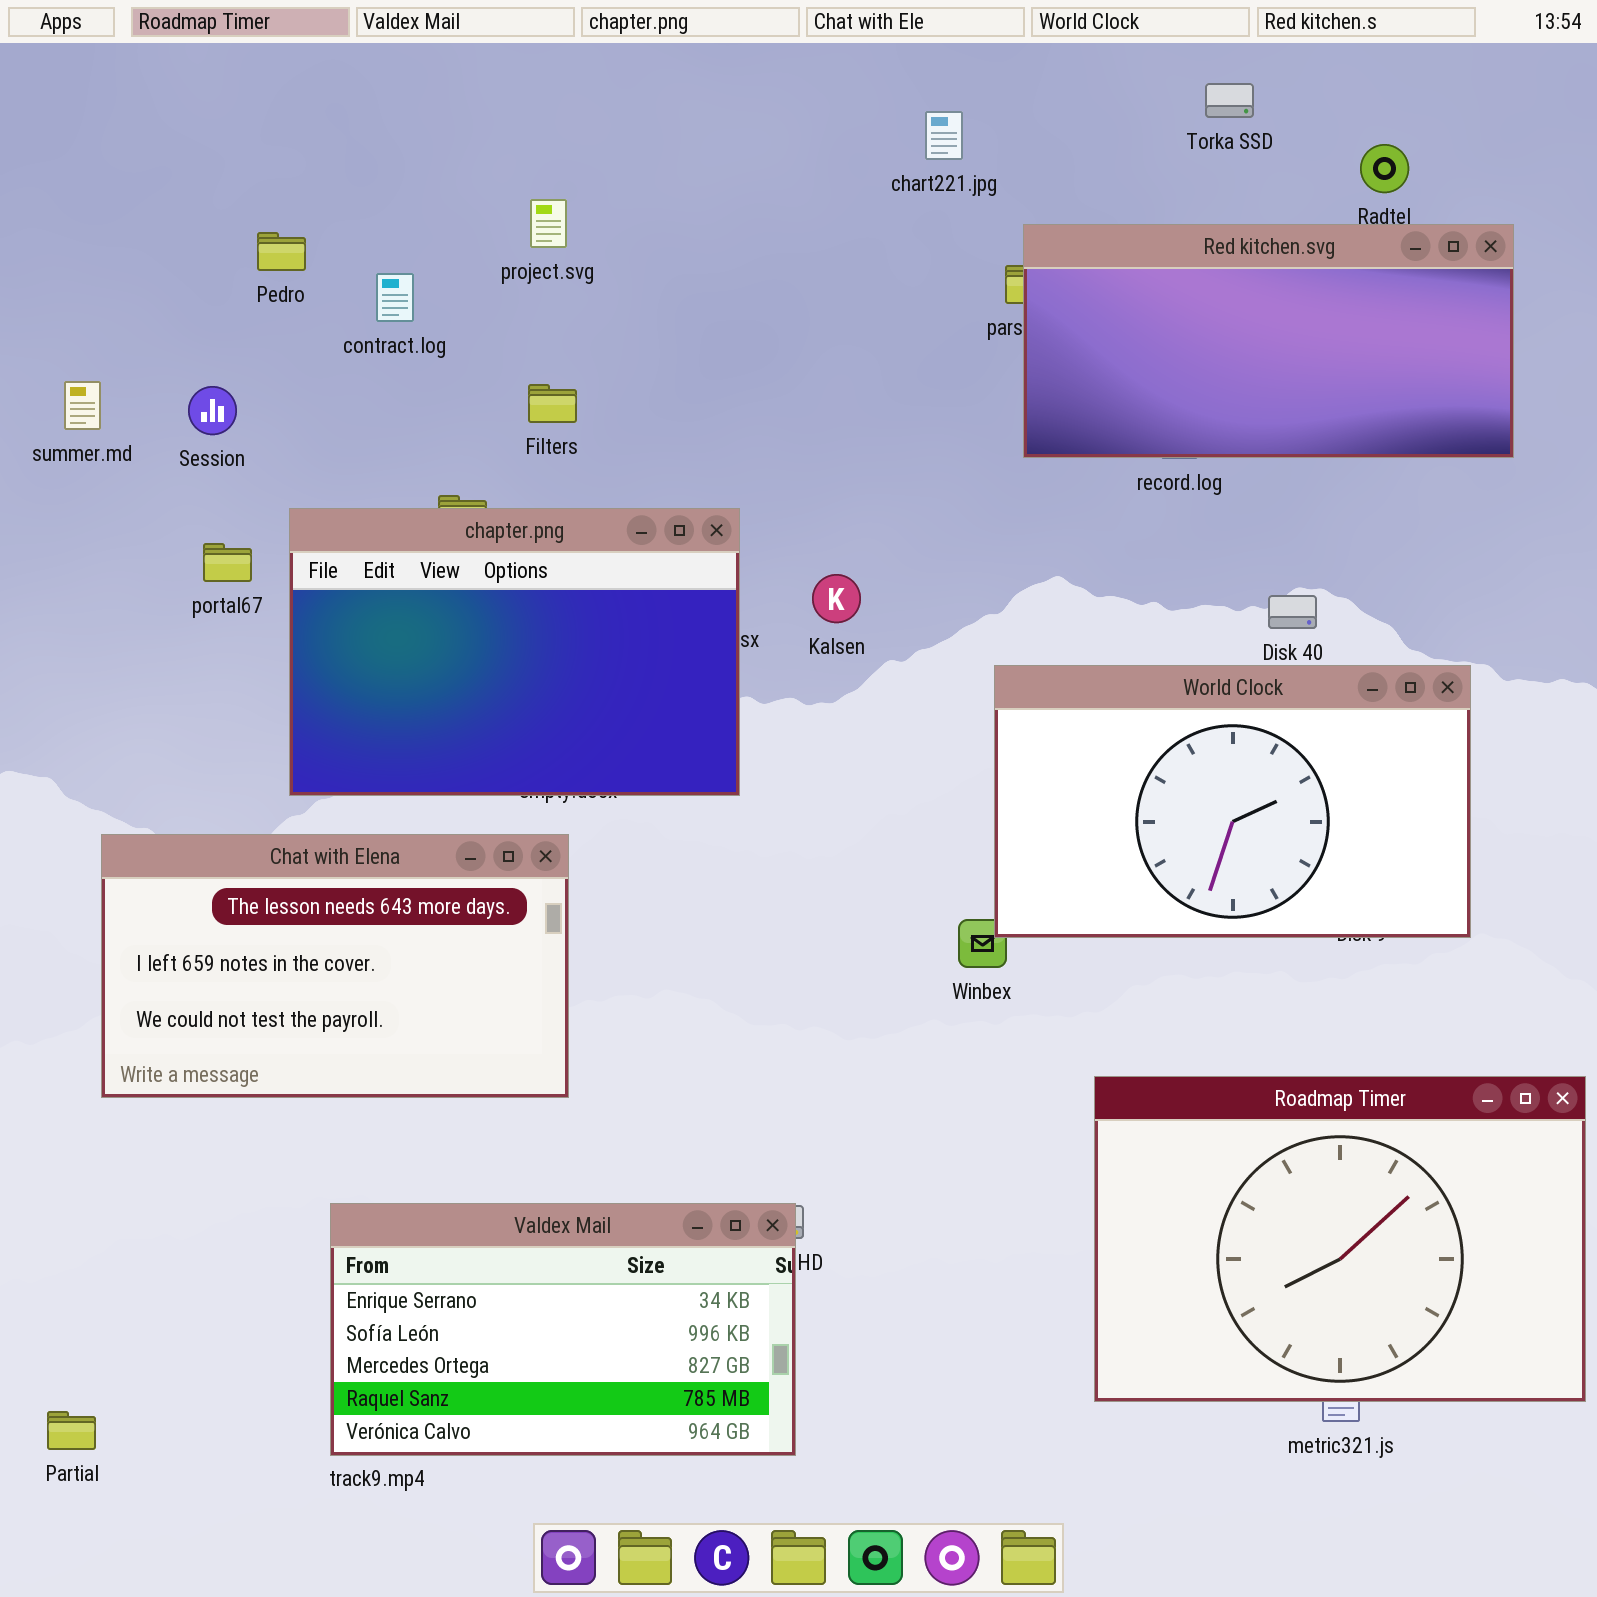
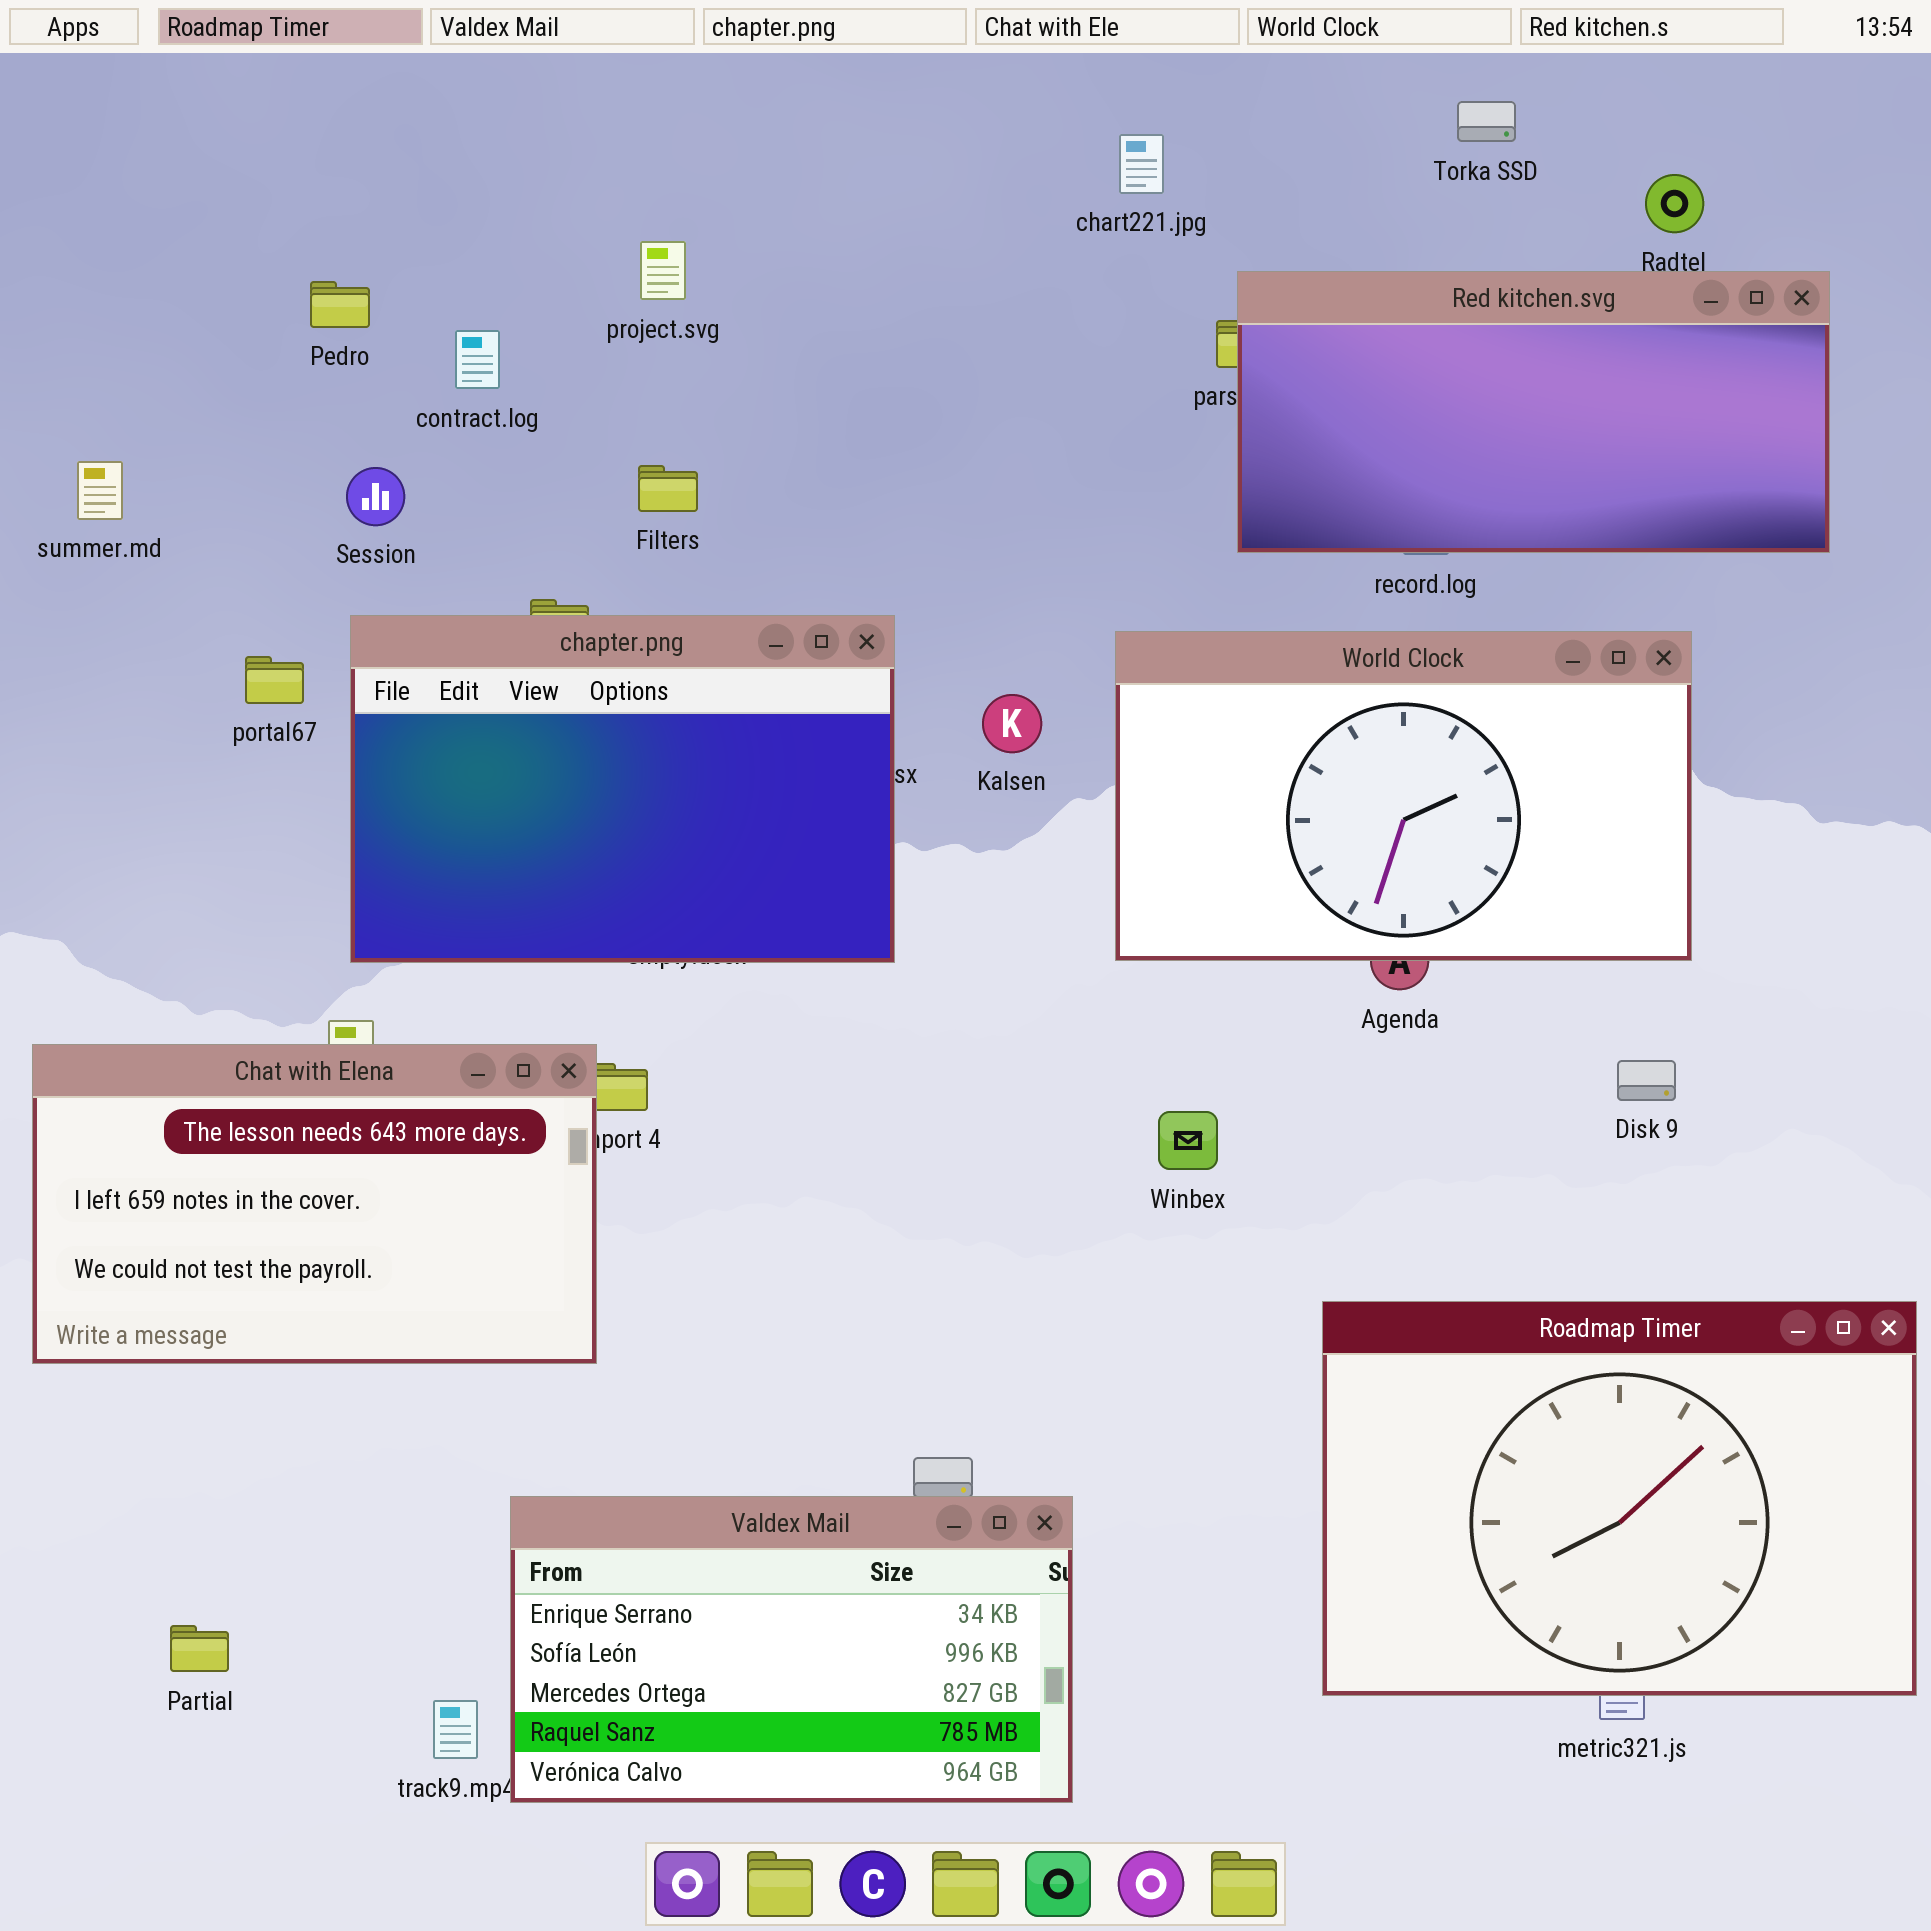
Session: [188,386,237,435] -> [346,467,405,526], moved
World Clock: [994,665,1471,938] -> [1115,631,1692,961], moved
Chat with Elena: [101,834,569,1098] -> [32,1044,597,1364], moved
Valdex Mail: [330,1203,796,1456] -> [510,1496,1073,1803], moved
Partial: [47,1411,96,1450] -> [170,1625,229,1672], moved

